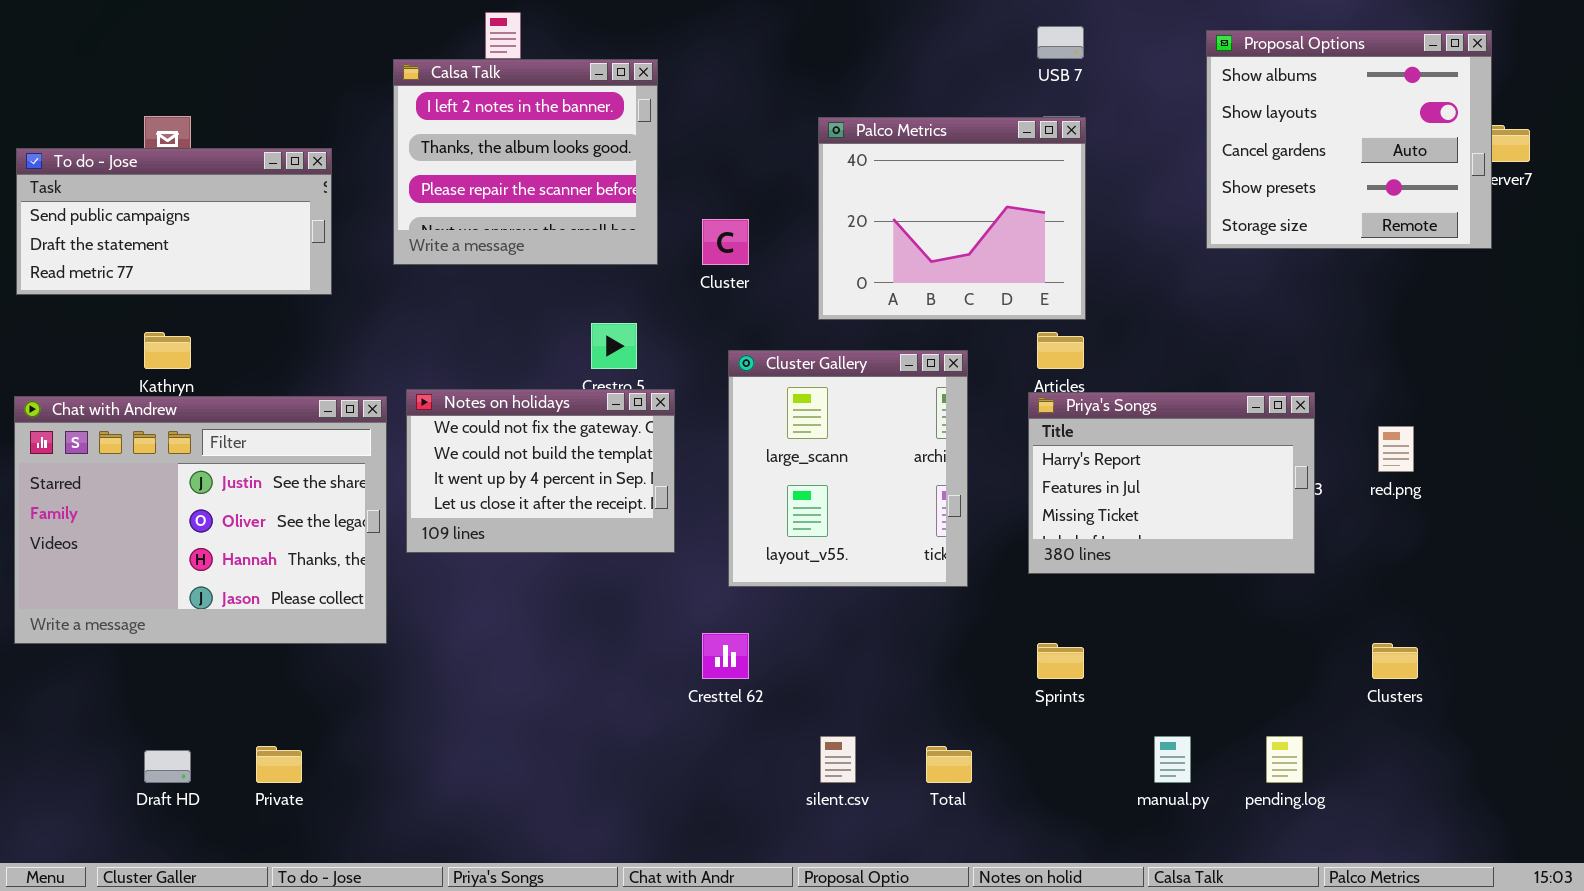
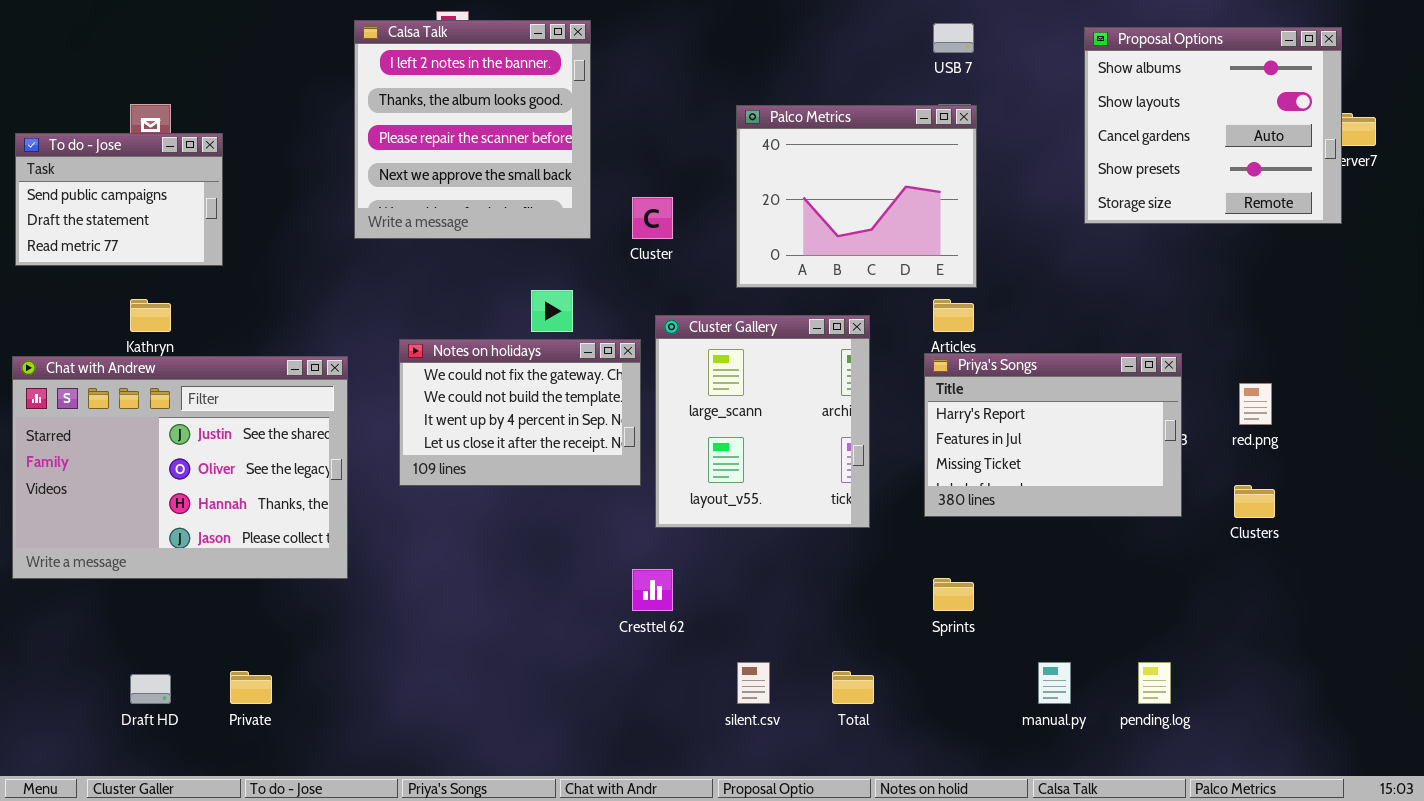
Calsa Talk: [393,59,658,265] -> [354,20,591,239], resized
To do - Jose: [16,148,332,295] -> [15,133,223,266], resized
Notes on holidays: [406,389,675,553] -> [399,339,641,486], moved
Clusters: [1372,643,1418,679] -> [1234,485,1275,518], moved

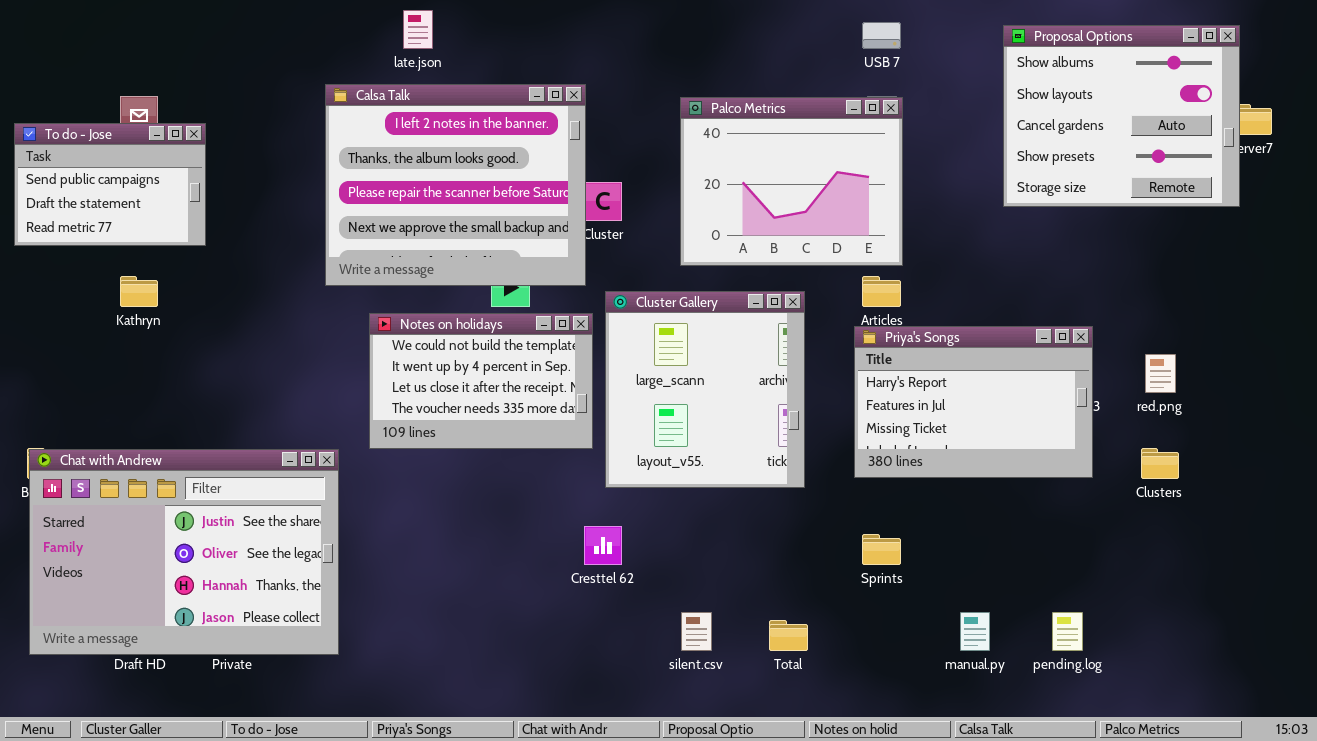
Calsa Talk: [354,20,591,239] -> [325,84,586,286], moved, resized
Notes on holidays: [399,339,641,486] -> [369,313,593,449], scrolled down 1 row
Chat with Andrew: [12,356,348,579] -> [29,449,339,655], moved

